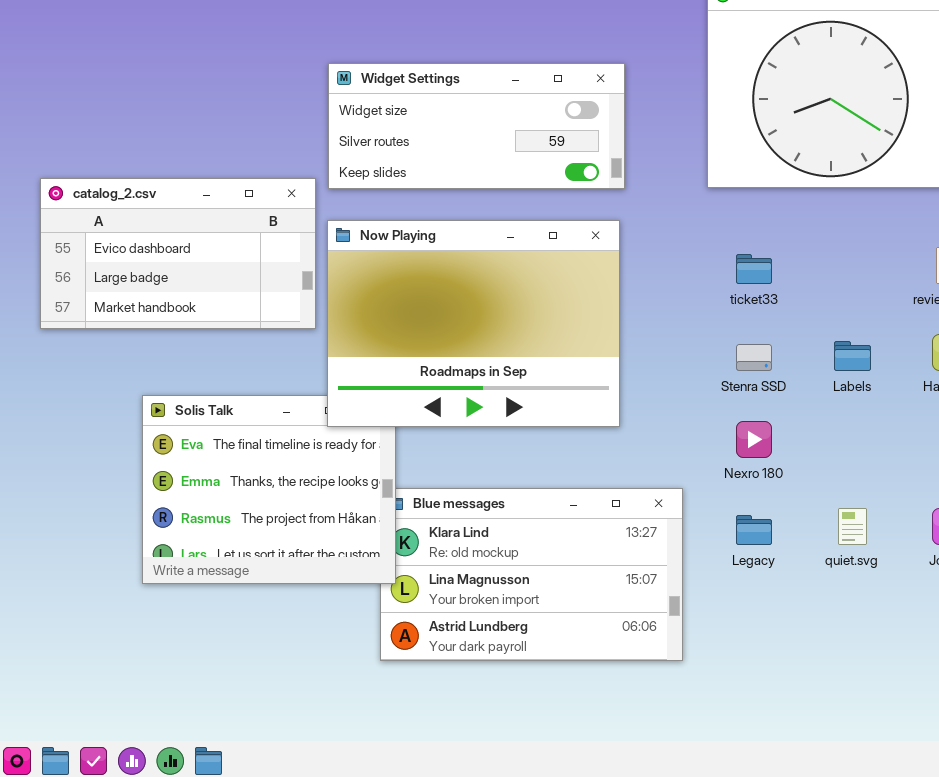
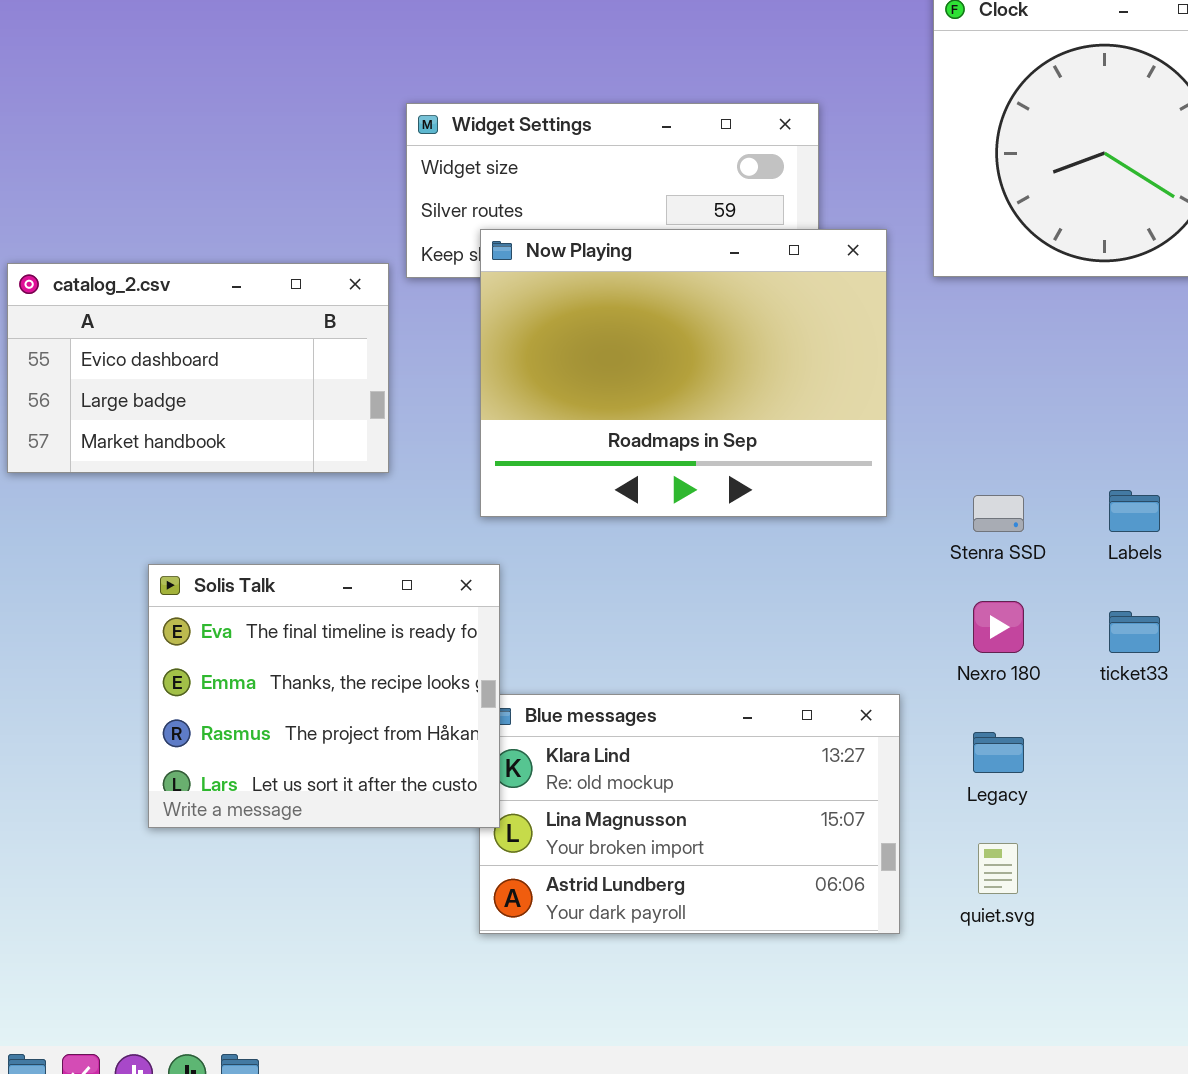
Now Playing: [327,220,620,427] -> [480,229,887,517], moved
ticket33: [736,254,772,284] -> [1109,611,1160,653], moved
quiet.svg: [838,508,867,545] -> [978,843,1018,894], moved

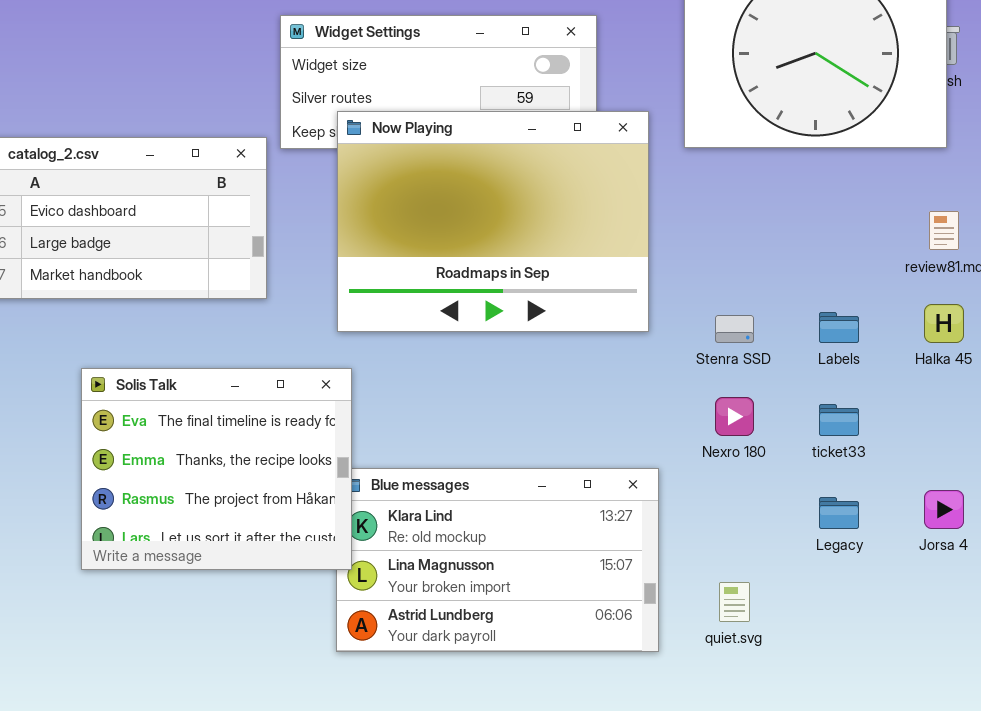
Legacy: [973,732,1024,773] -> [819,497,859,529], moved

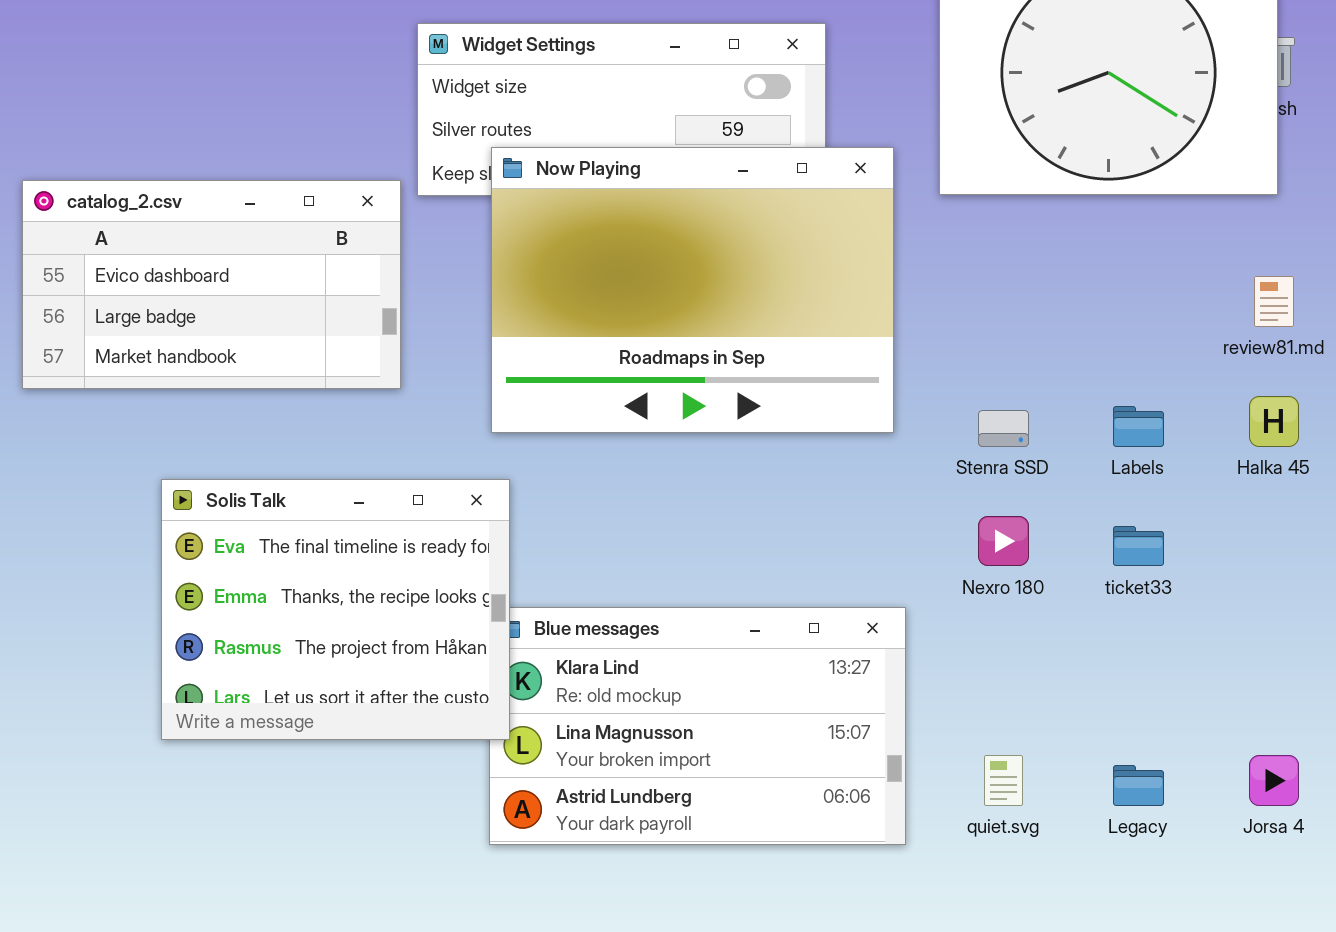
Jorsa 4: [924,490,964,529] -> [1249,755,1299,806], moved
Legacy: [819,497,859,529] -> [1113,765,1164,806], moved

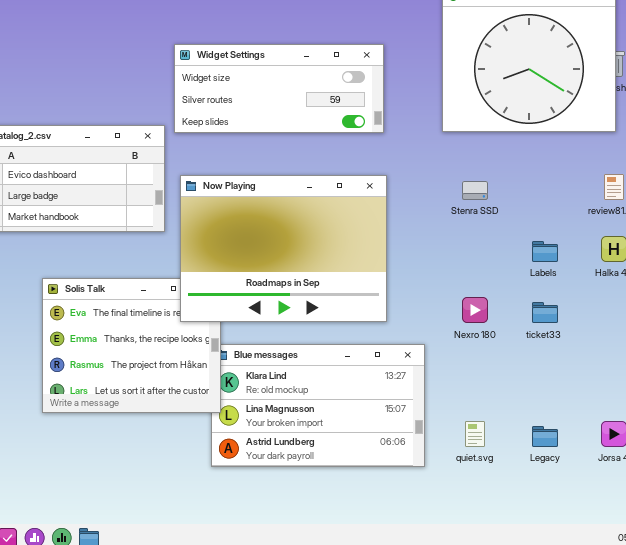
Now Playing: [491,147,894,433] -> [180,175,387,322], moved
Stenra SSD: [978,410,1029,447] -> [462,181,488,200], moved

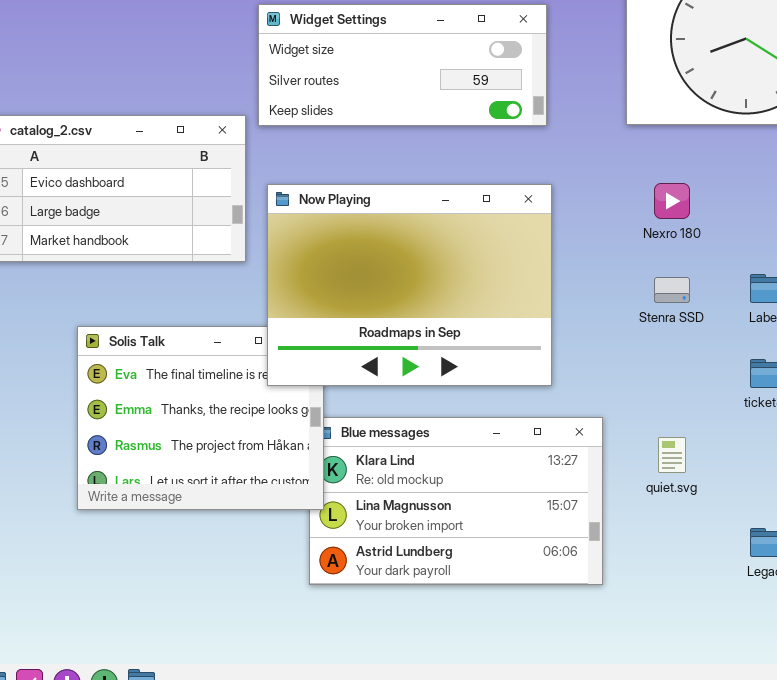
Stenra SSD: [462,181,488,200] -> [654,277,690,303], moved
Nexro 180: [462,297,488,323] -> [654,183,690,219], moved
quiet.svg: [465,421,485,447] -> [658,437,686,473], moved

